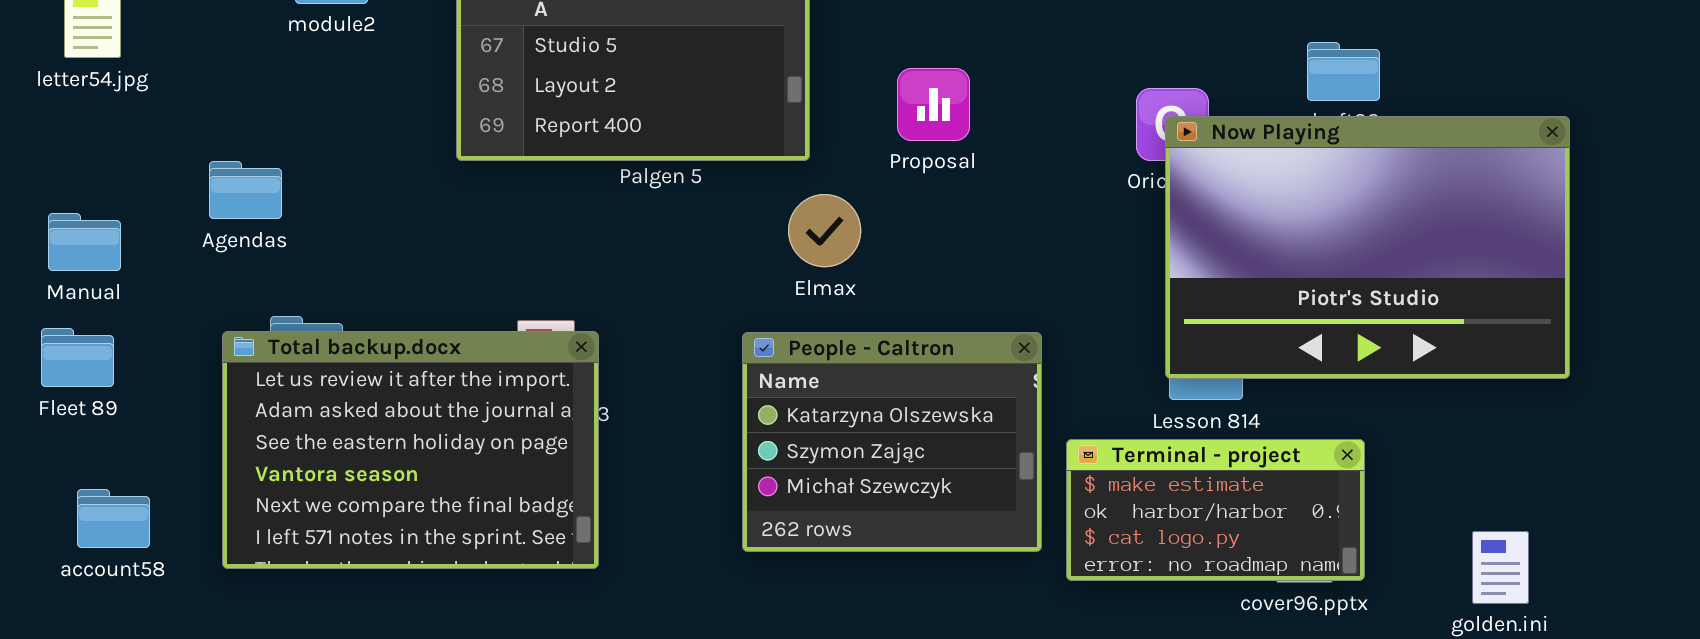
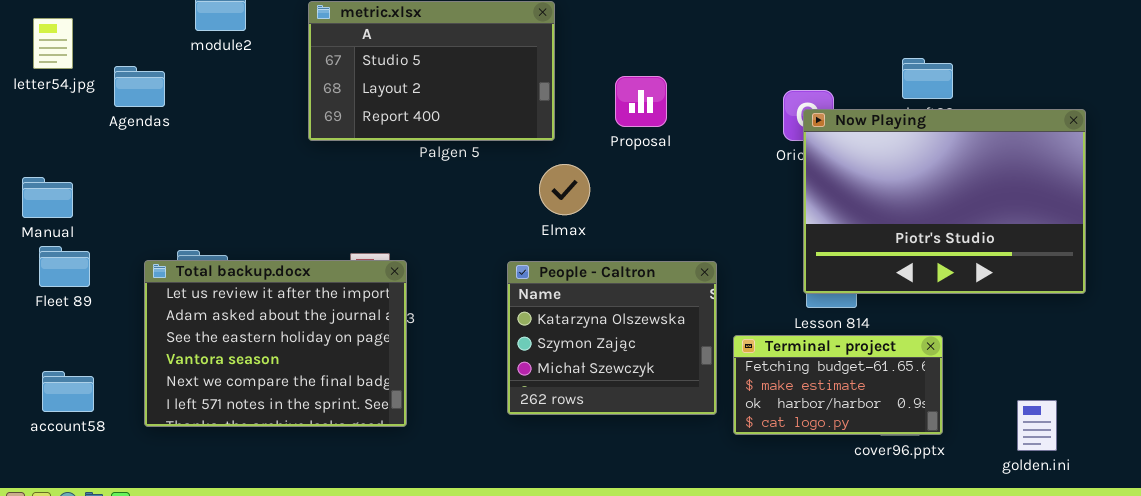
Agendas: [209,161,282,219] -> [114,66,165,107], moved
Fleet 89: [41,328,114,387] -> [39,246,90,287], moved
Terminal - project: [1066,439,1365,581] -> [733,335,943,435], scrolled up 1 row

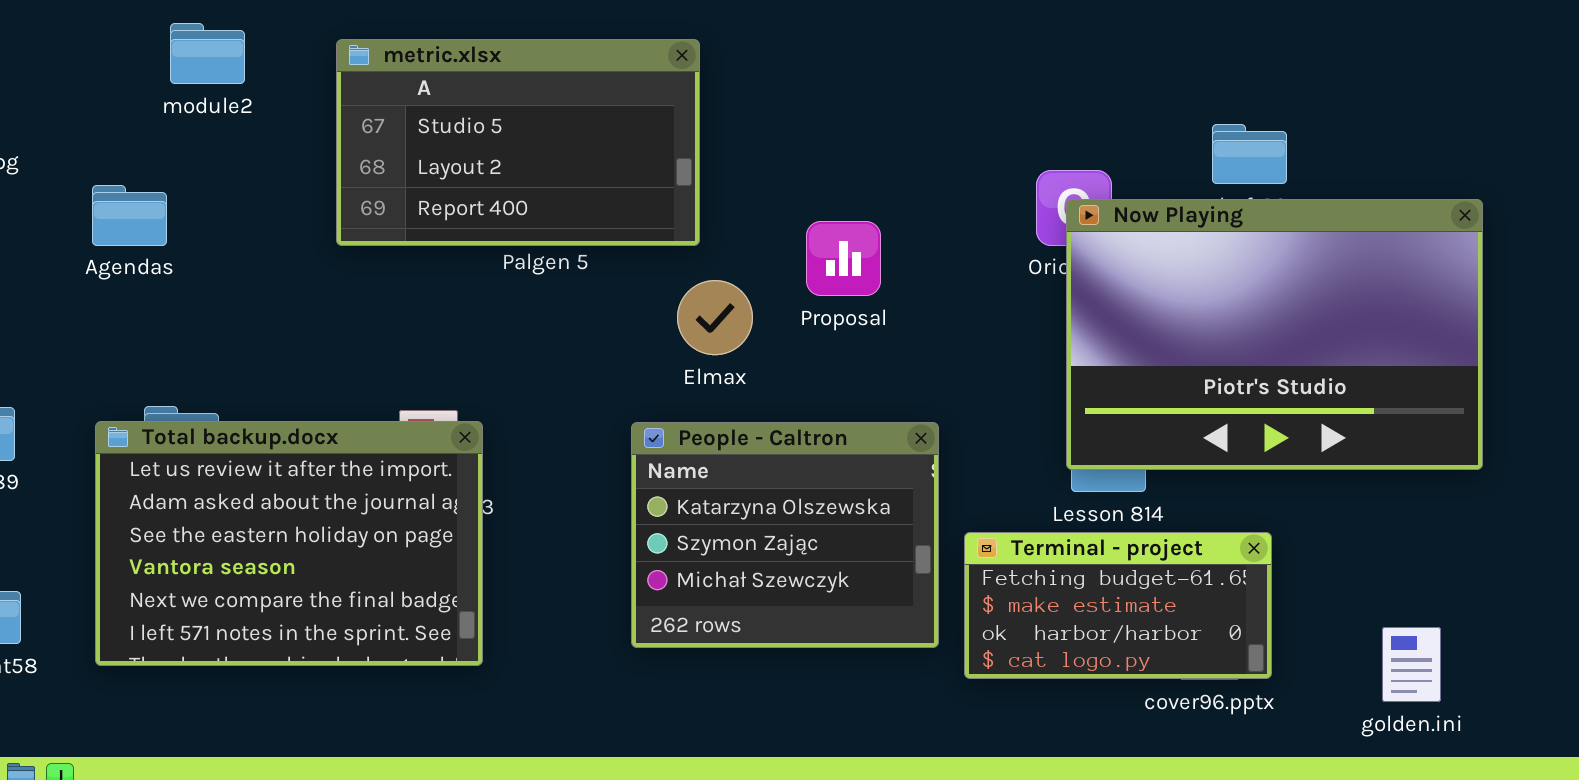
Agendas: [114,66,165,107] -> [92,185,167,246], moved
Proposal: [615,76,667,127] -> [806,221,881,296], moved

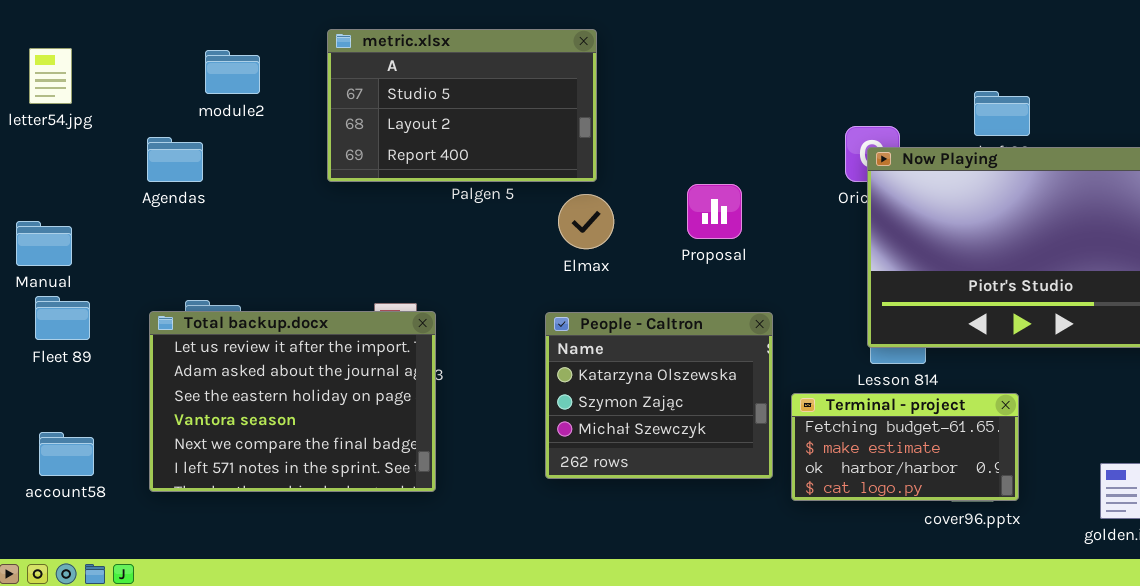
module2: [170,23,245,84] -> [205,50,260,94], moved
Proposal: [806,221,881,296] -> [687,184,742,239], moved
Elmax: [677,280,753,355] -> [558,194,614,249], moved

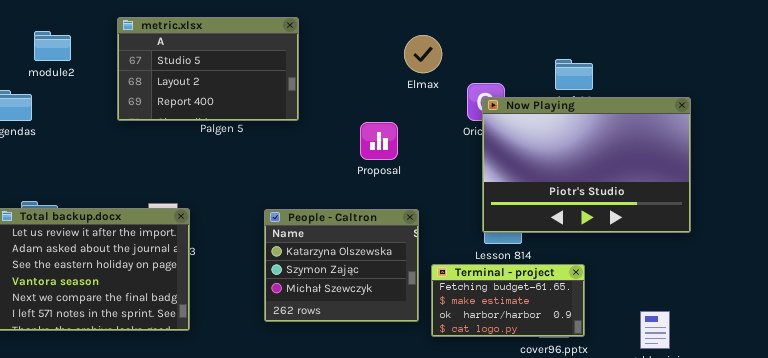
Elmax: [558,194,614,249] -> [404,35,442,73], moved

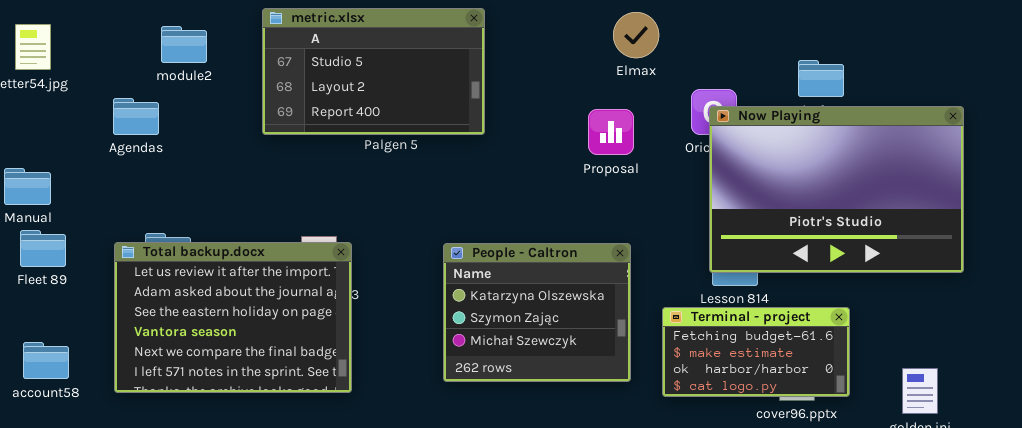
Elmax: [404,35,442,73] -> [613,12,659,58], moved
Proposal: [360,122,398,160] -> [588,109,634,155], moved
Terminal - project: [431,264,585,337] -> [662,307,850,397], moved

